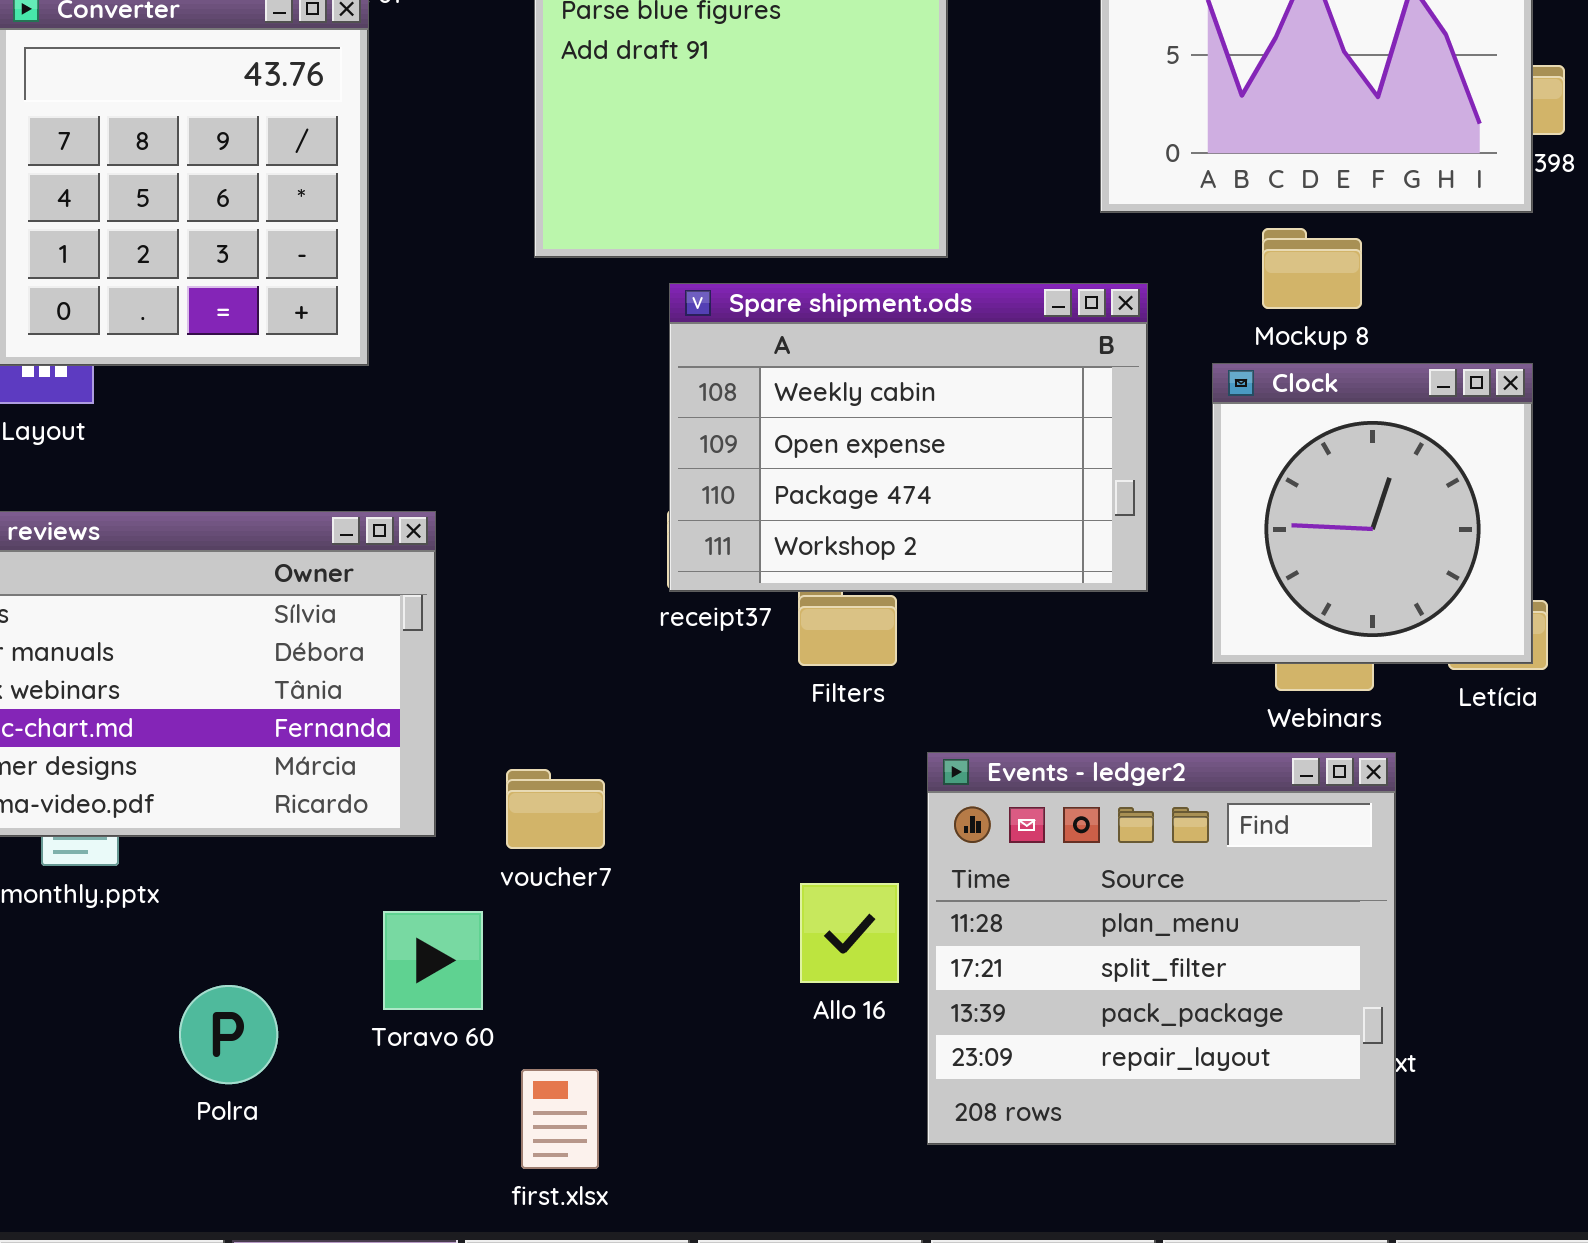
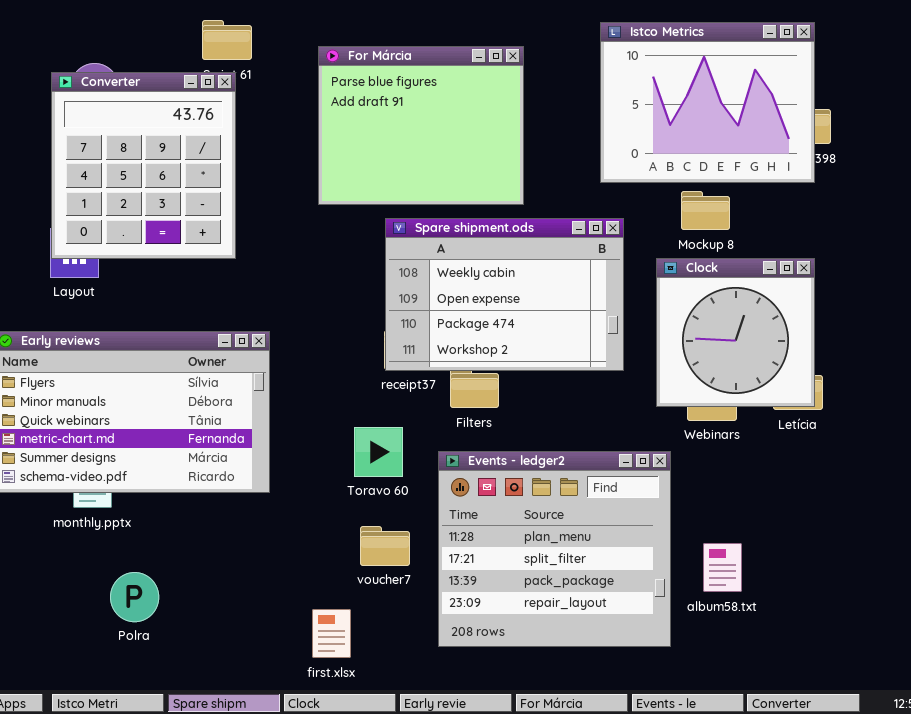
Events - ledger2: [927,752,1396,1145] -> [438,451,671,647], moved
voucher7: [506,769,605,849] -> [360,526,410,566], moved
Toravo 60: [383,911,483,1010] -> [354,427,403,477], moved
Polra: [179,985,278,1084] -> [110,572,159,622], moved

